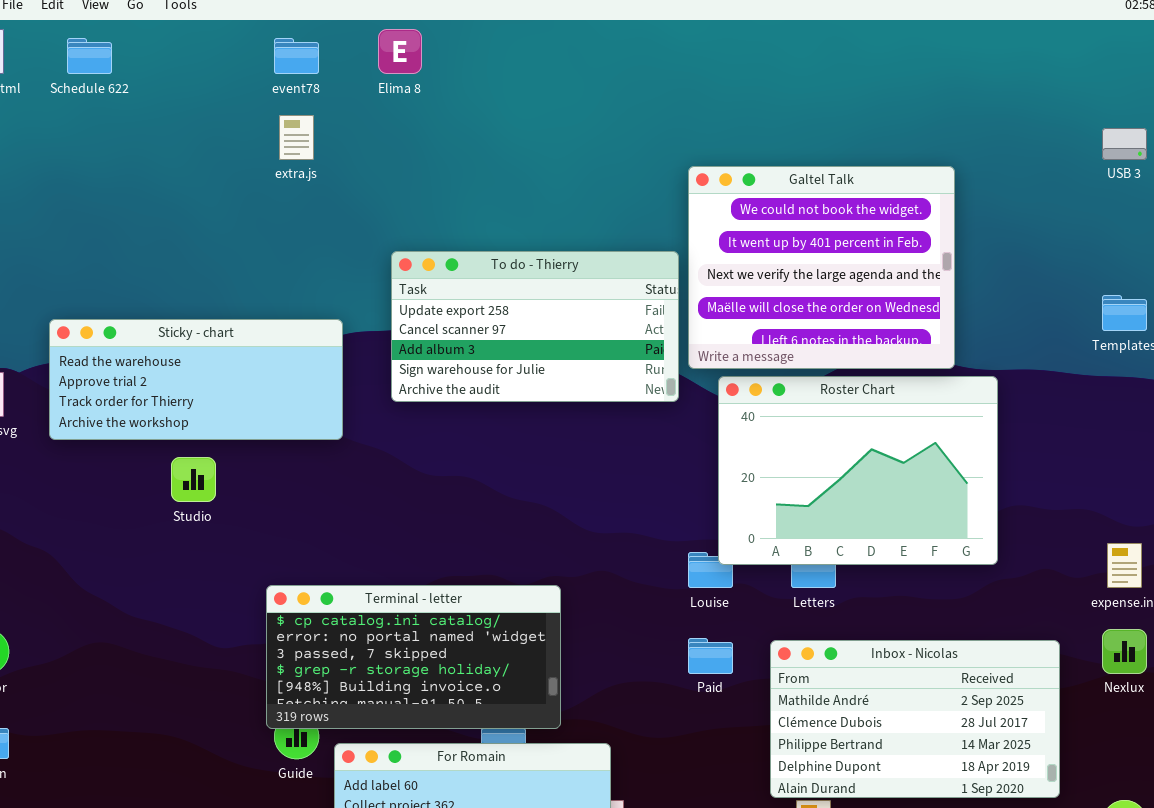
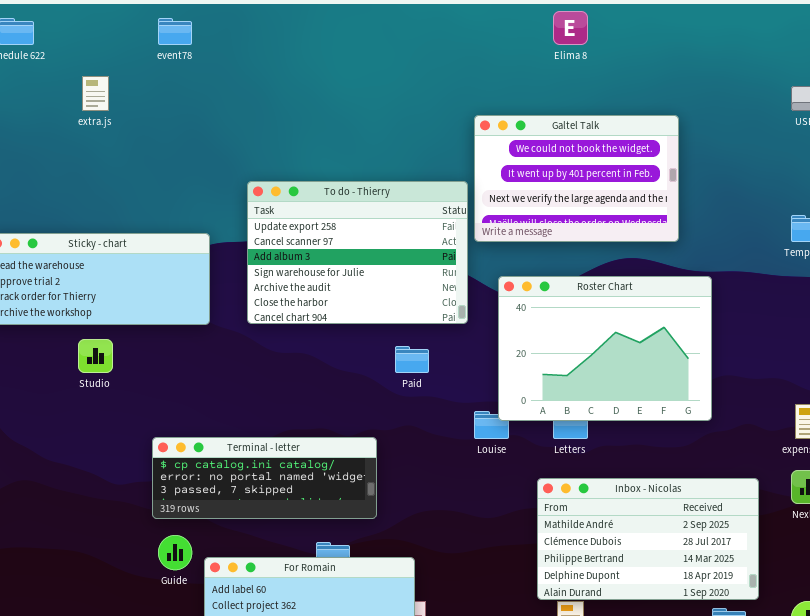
Elima 8: [378,29,422,74] -> [553,11,588,45], moved
extra.js: [279,115,314,160] -> [82,76,109,111], moved
Galtel Talk: [688,166,955,369] -> [474,115,679,242], resized
To do - Thierry: [391,251,679,402] -> [247,181,468,324], resized
Terminal - letter: [266,585,561,729] -> [152,437,377,519], resized
Paid: [688,638,733,674] -> [395,346,429,373], moved

